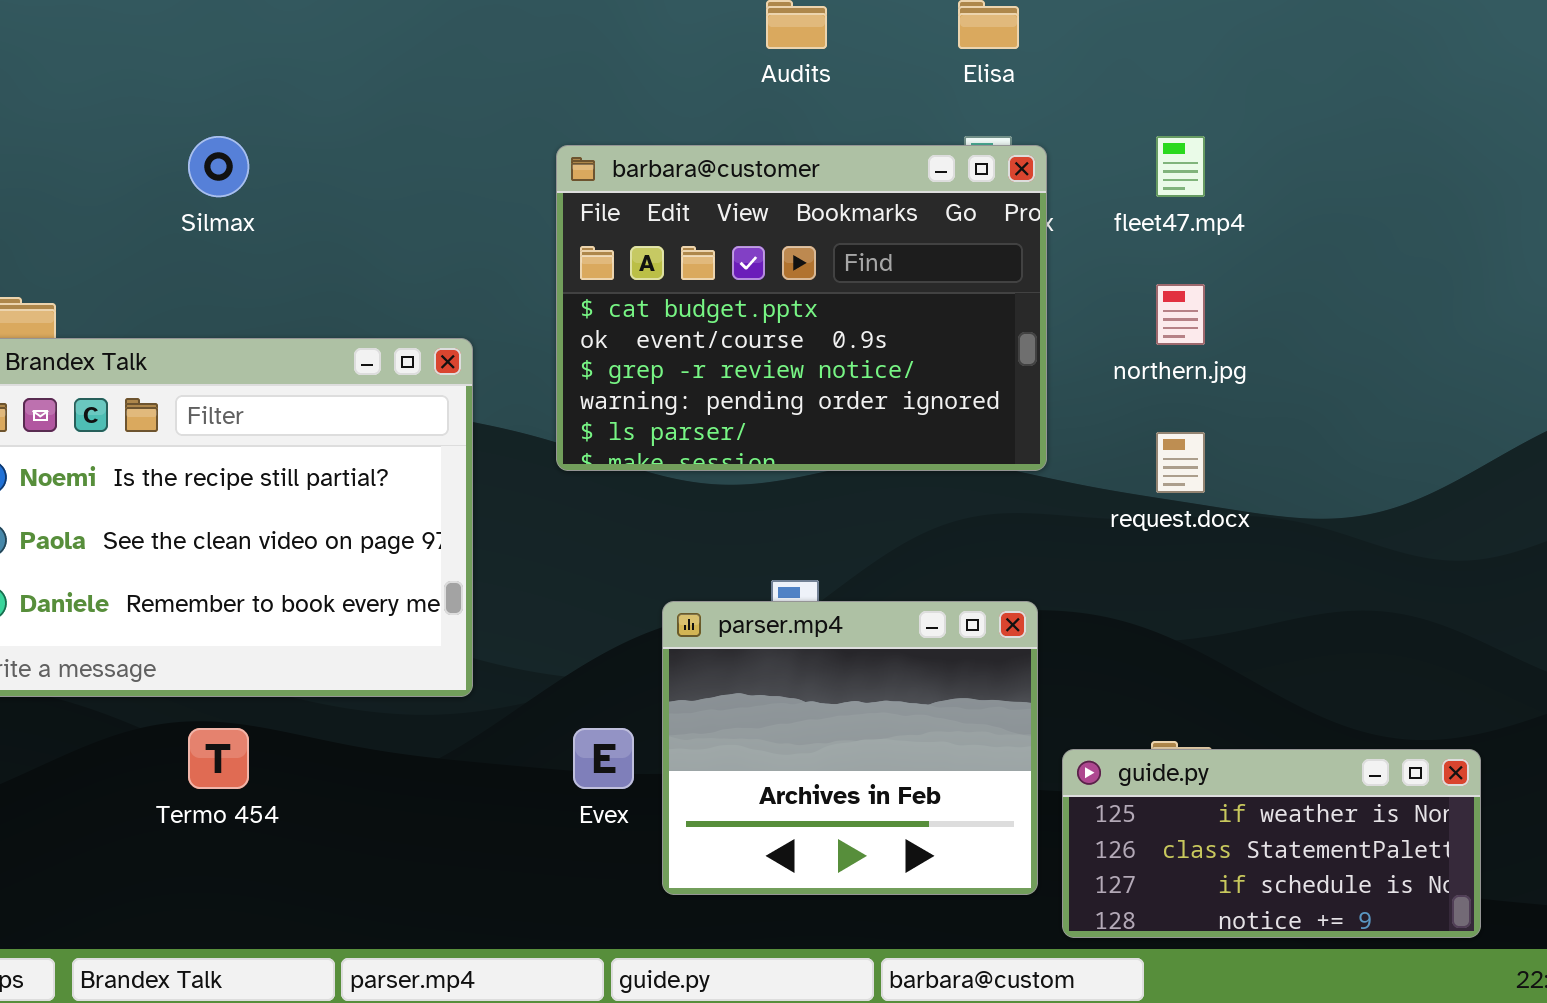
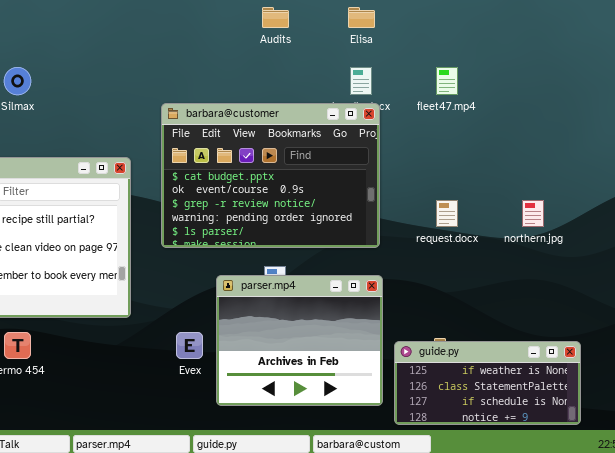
barbara@customer: [556,145,1047,471] -> [161,103,380,248], moved
northern.jpg: [1156,284,1205,345] -> [522,200,544,227], moved

